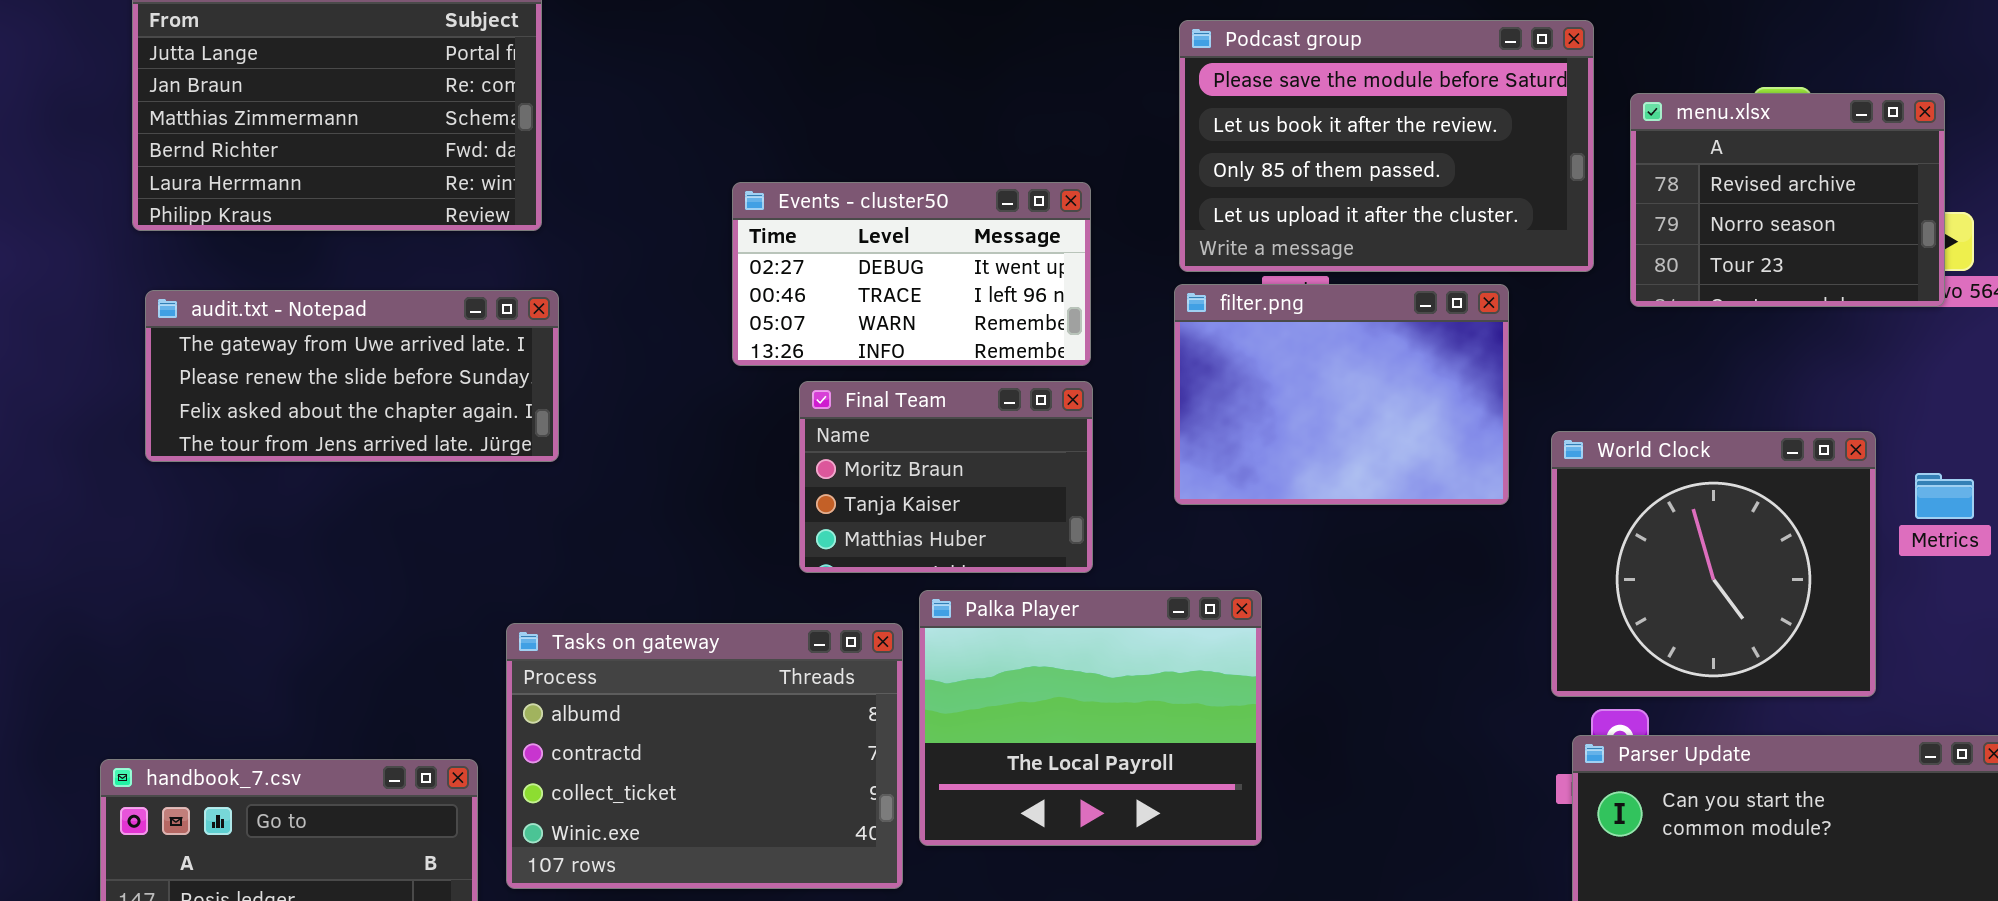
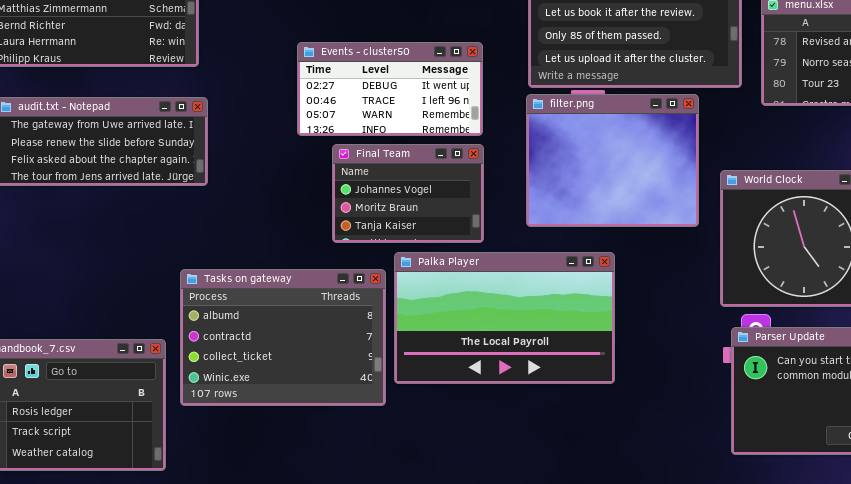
filter.png: [1174,284,1509,505] -> [526,94,699,227], resized
Final Team: [799,381,1093,573] -> [332,144,484,243], scrolled up 1 row
Palka Player: [919,590,1262,846] -> [394,252,615,384], resized

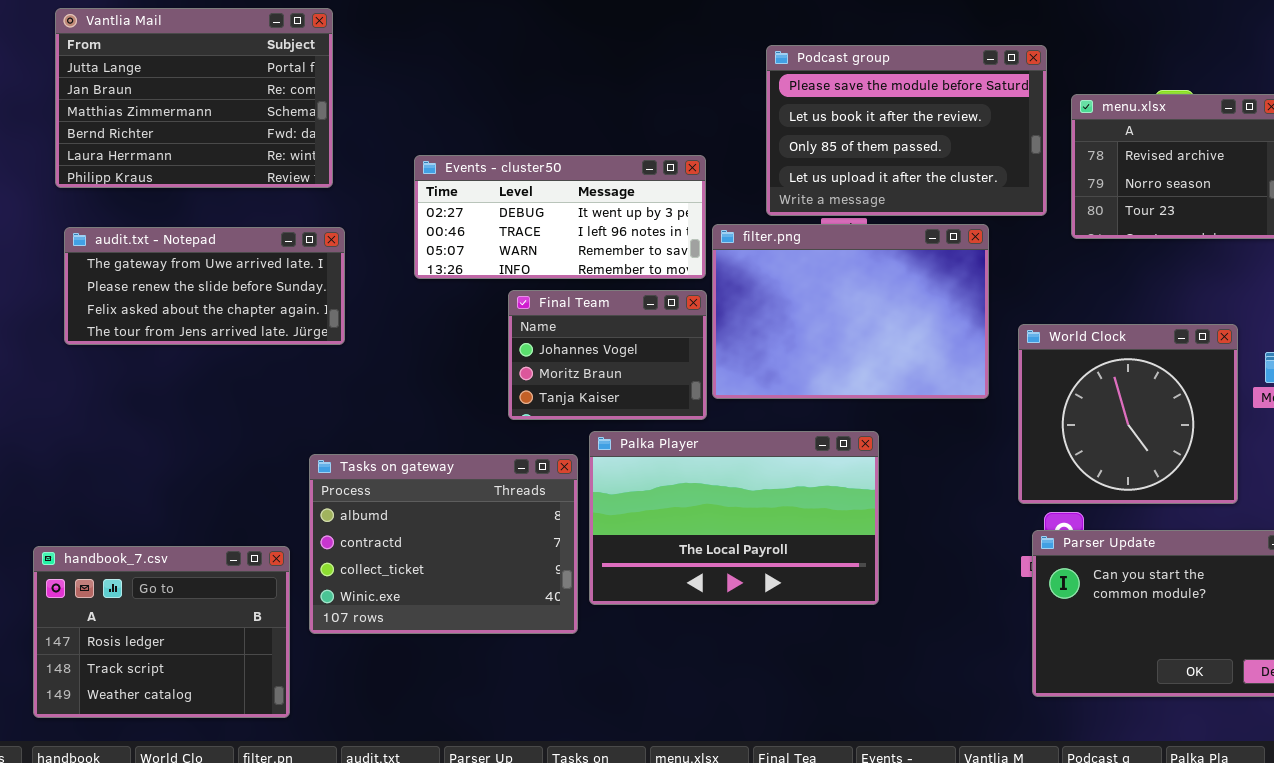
Events - cluster50: [297,42,483,136] -> [414,155,706,279], resized
filter.png: [526,94,699,227] -> [712,224,989,399], resized

